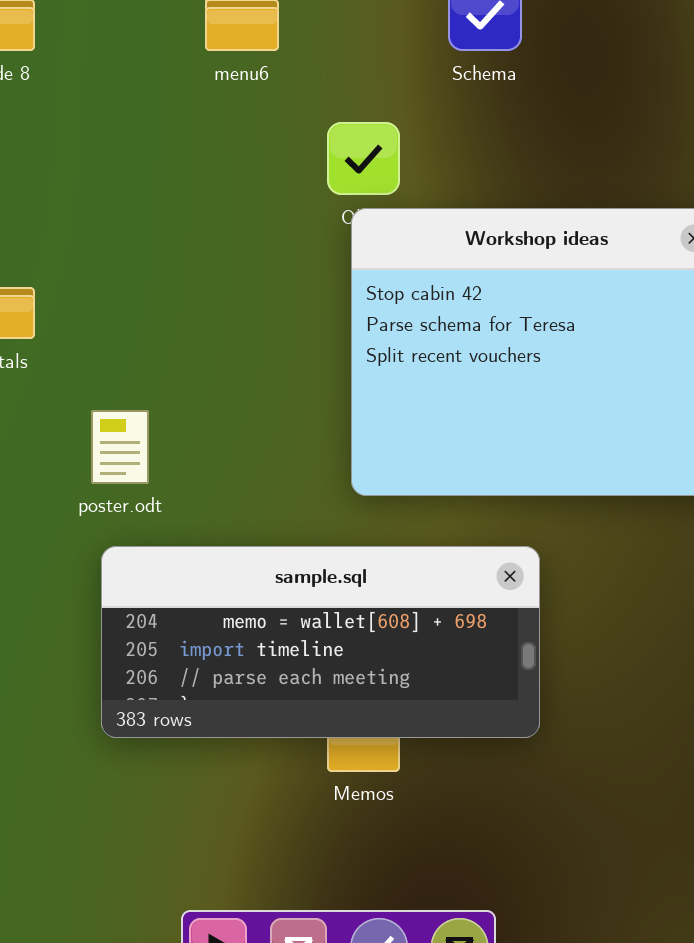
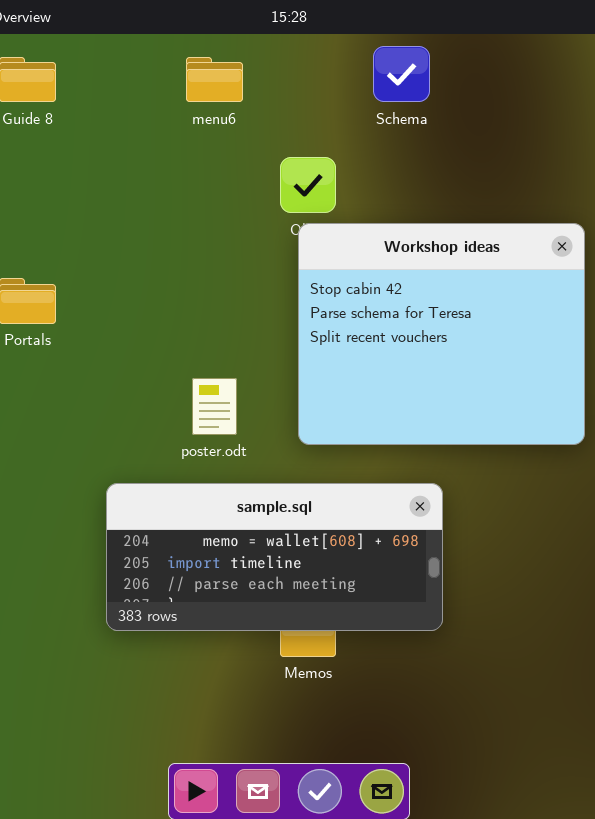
poster.odt: [91,410,149,484] -> [192,378,237,435], moved

